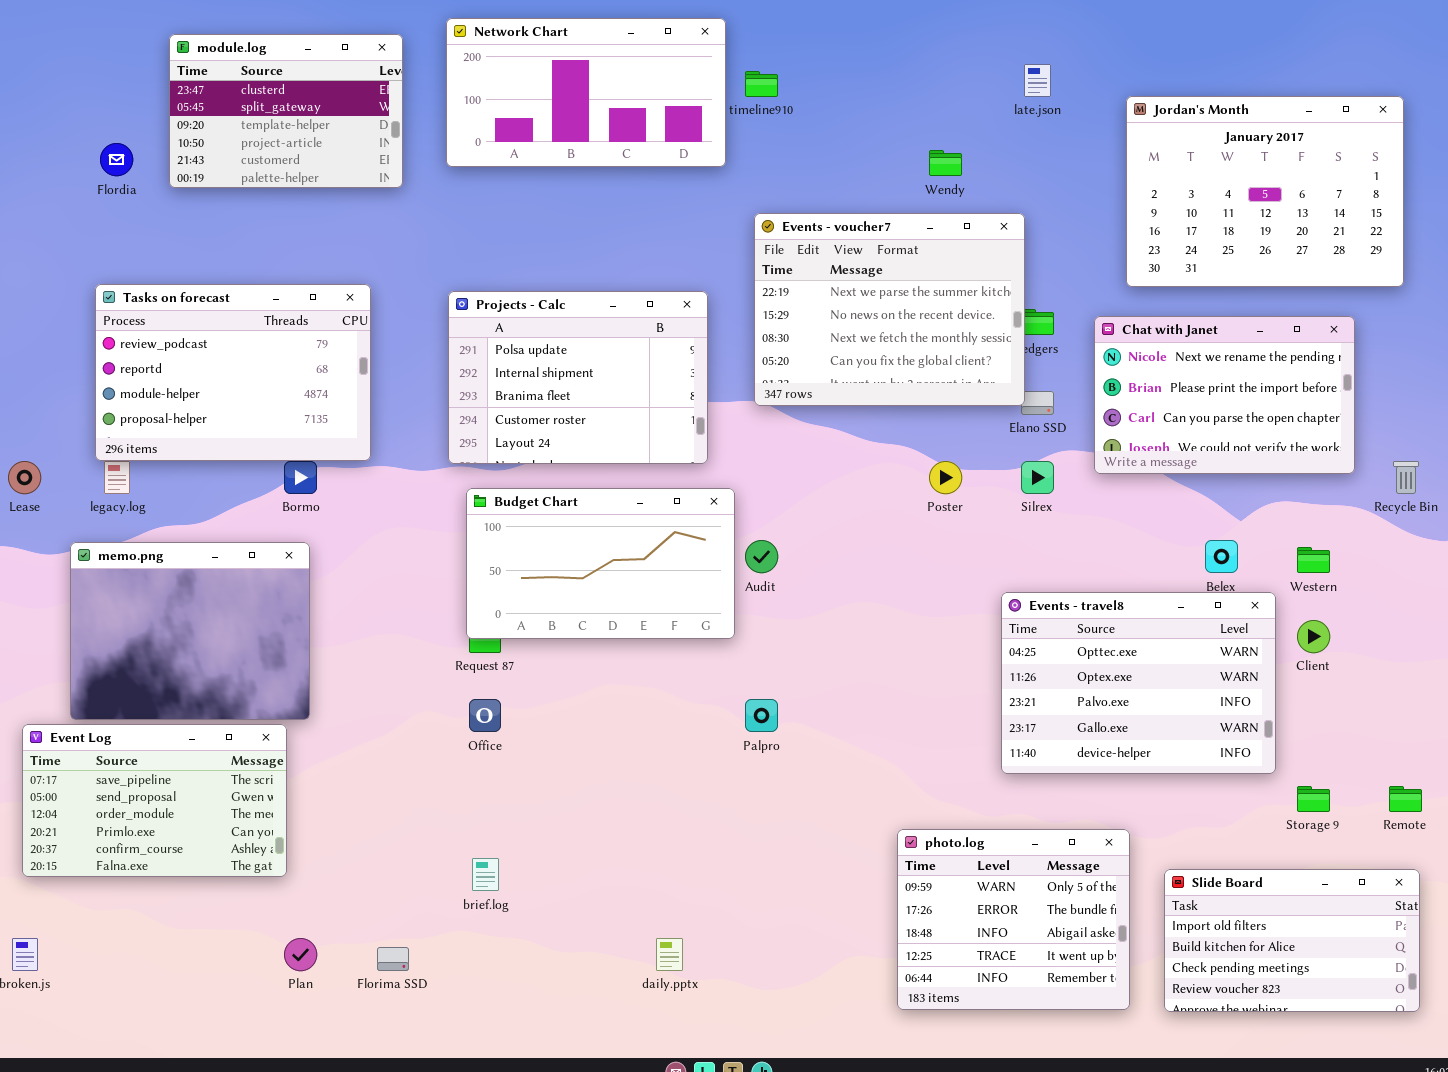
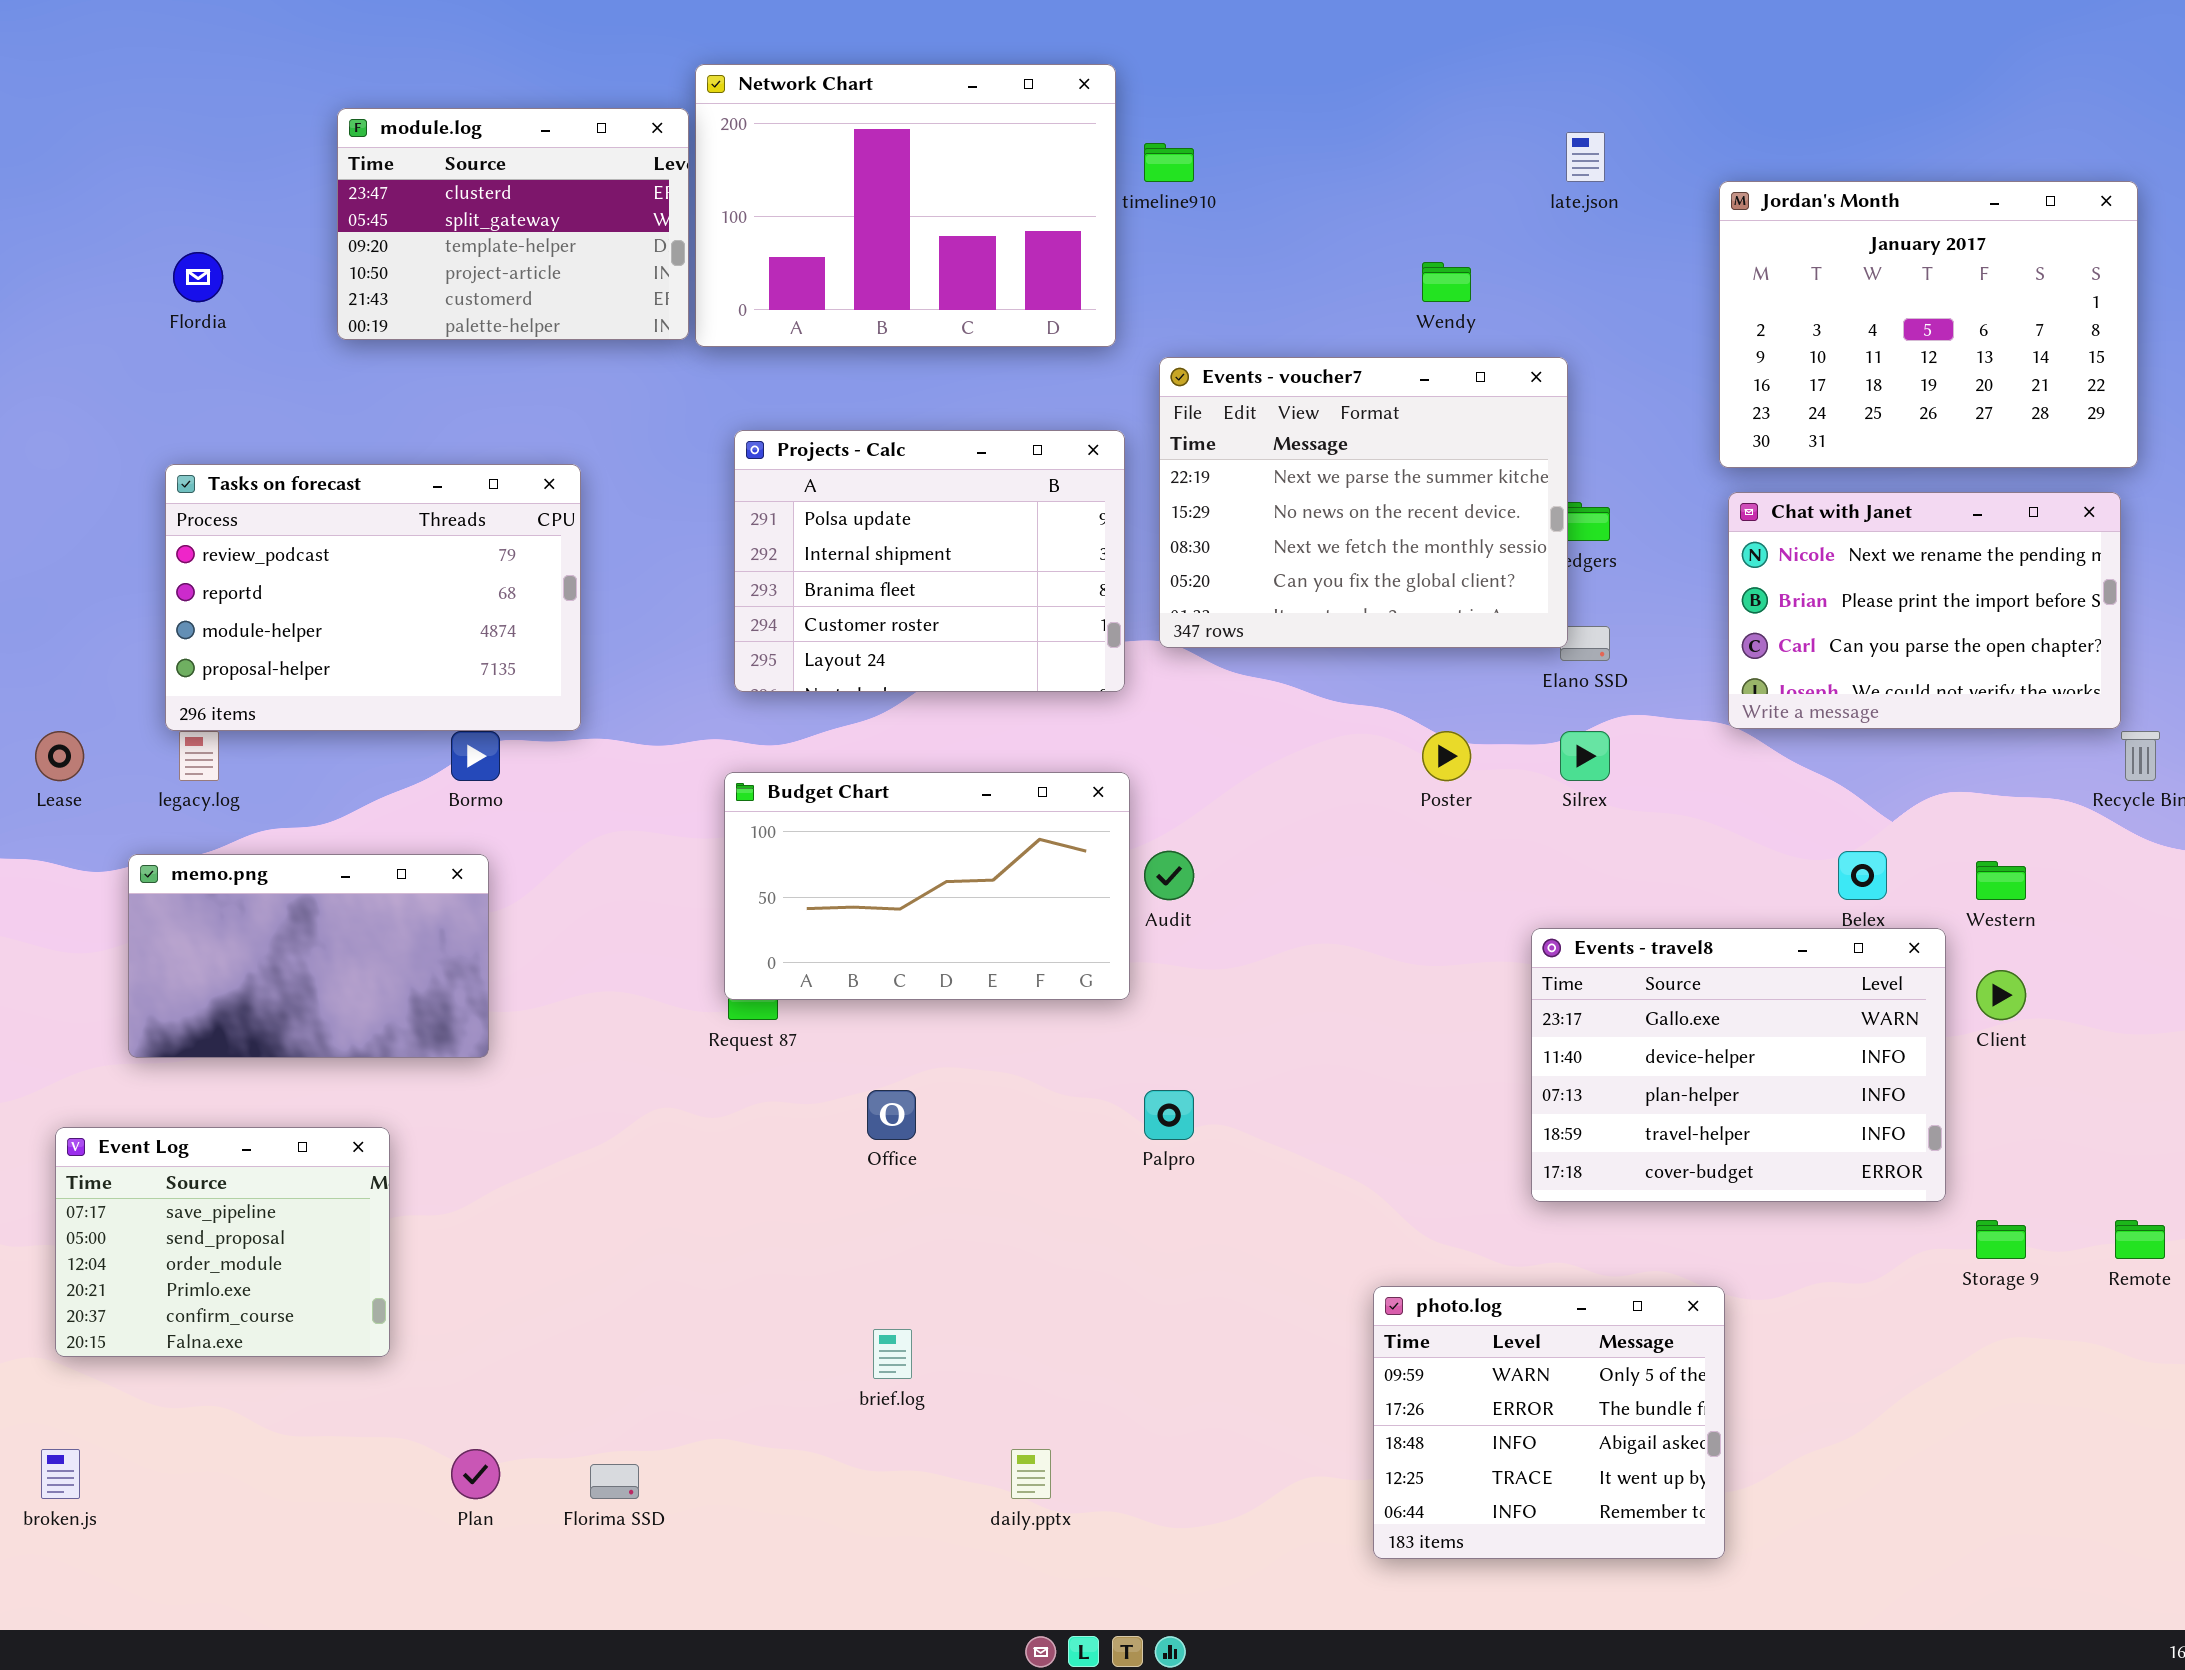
Network Chart: [446,18,726,167] -> [695,64,1116,347], resized
module.log: [169,34,403,188] -> [337,108,689,340], moved
Projects - Calc: [448,291,708,464] -> [734,430,1125,692], moved
Chat with Janet: [1094,316,1355,474] -> [1728,492,2121,729], moved
memo.png: [70,542,310,720] -> [128,854,489,1058], resized
Events - travel8: [1001,592,1276,774] -> [1531,928,1946,1202], scrolled down 3 rows
Office: [469,699,501,732] -> [867,1090,916,1140], moved
Event Log: [22,724,287,877] -> [55,1127,390,1357], resized
brief.log: [472,858,499,891] -> [873,1329,912,1379], moved
Slide Board: [1164,869,1420,1012] -> none, closed

